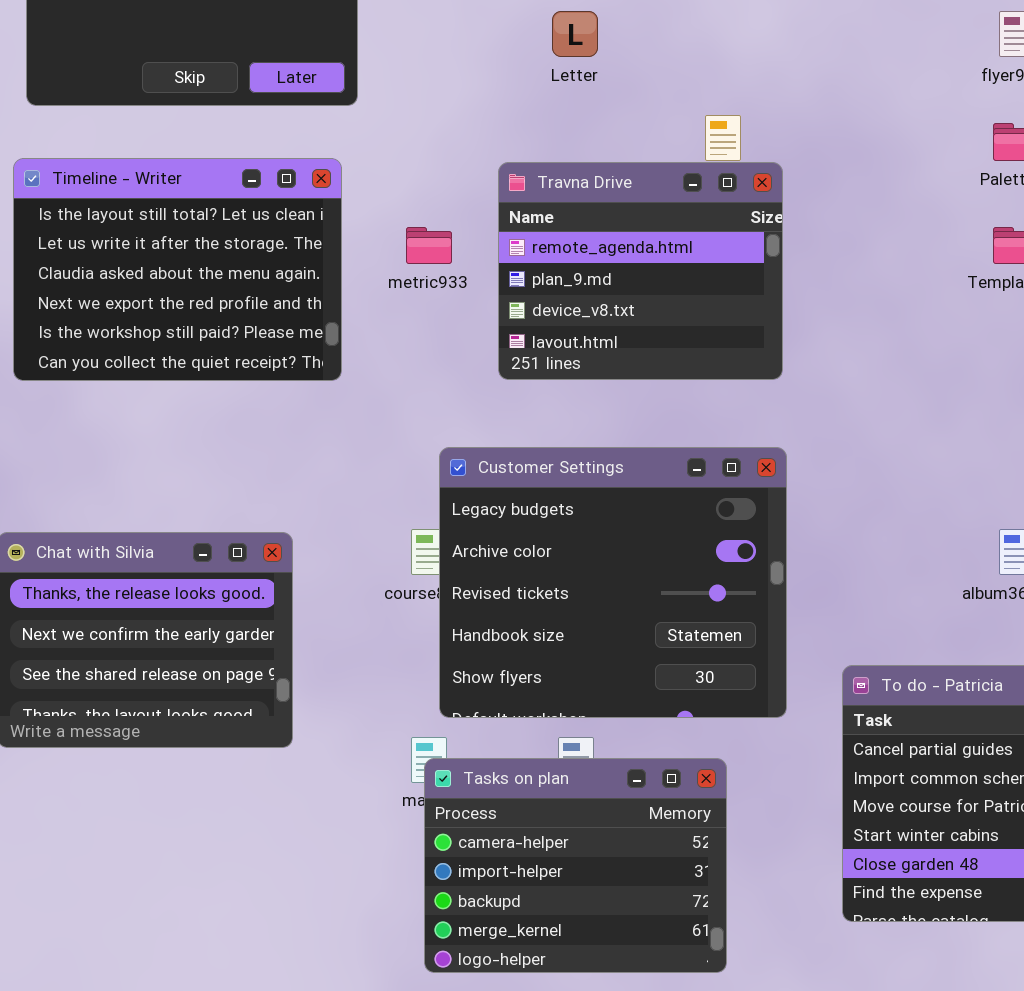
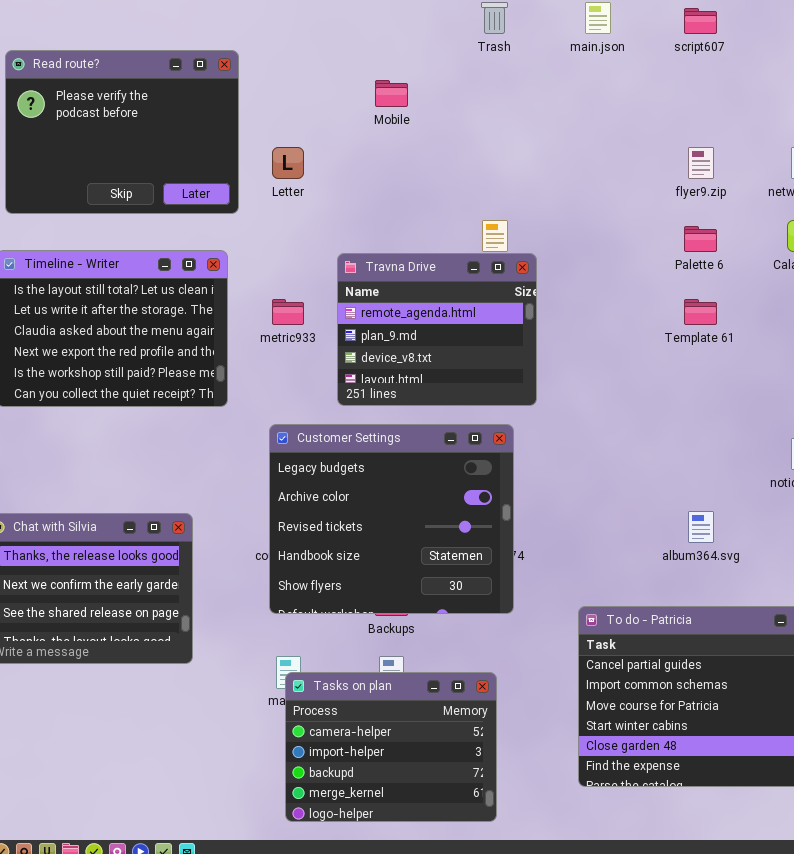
Letter: [552,11,598,57] -> [272,147,304,179], moved
Customer Settings: [439,447,787,718] -> [269,424,514,614], moved

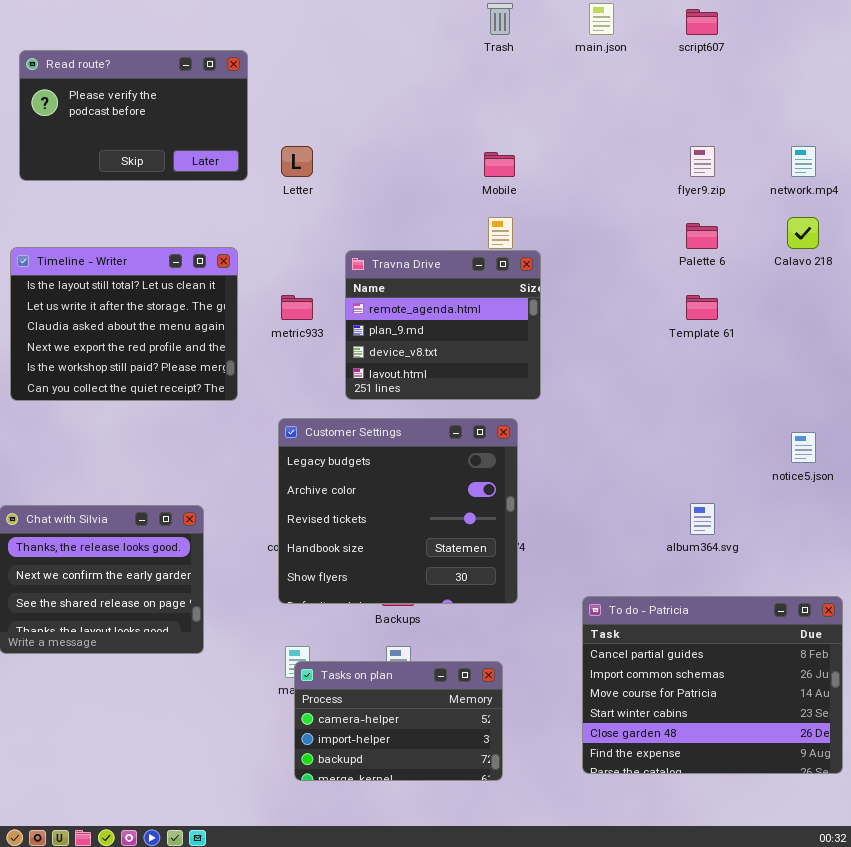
Read route?: [5,50,239,214] -> [19,50,248,181], resized
Mobile: [375,80,408,107] -> [484,152,515,177], moved
Tasks on plan: [285,672,497,822] -> [294,661,503,781], resized

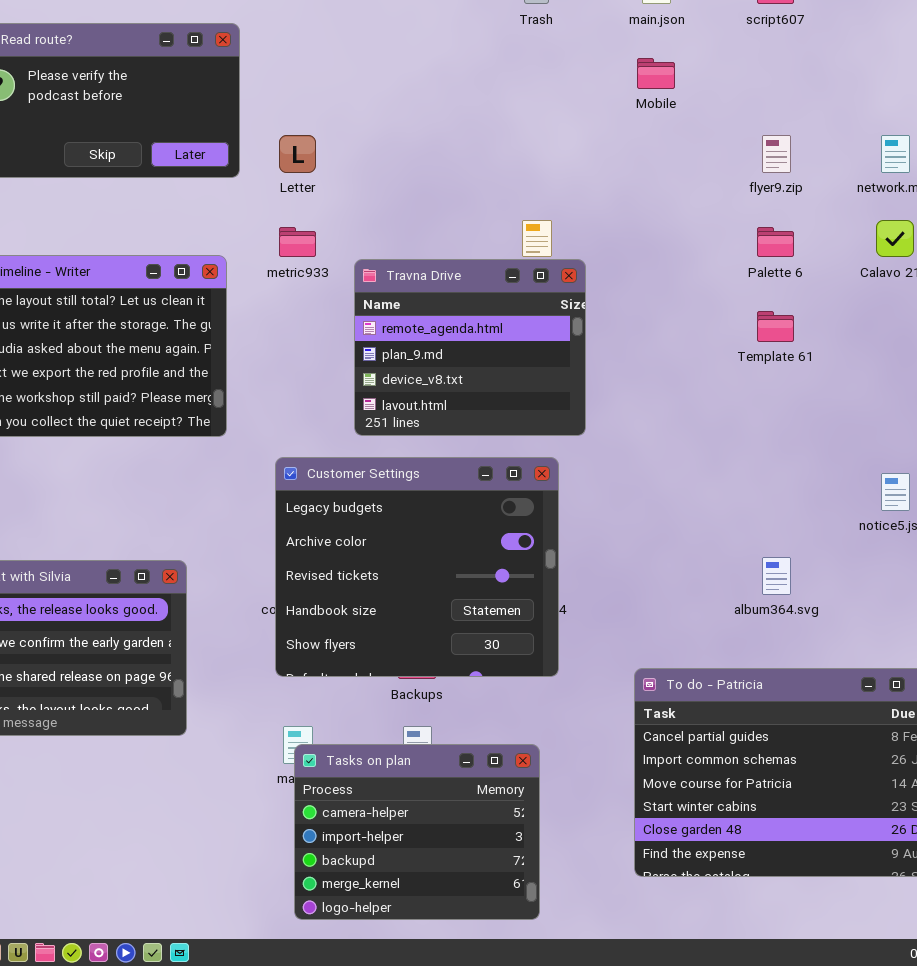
Mobile: [484,152,515,177] -> [637,58,675,89], moved
metric933: [281,295,313,320] -> [279,227,316,257], moved
Tasks on plan: [294,661,503,781] -> [294,744,540,920], resized

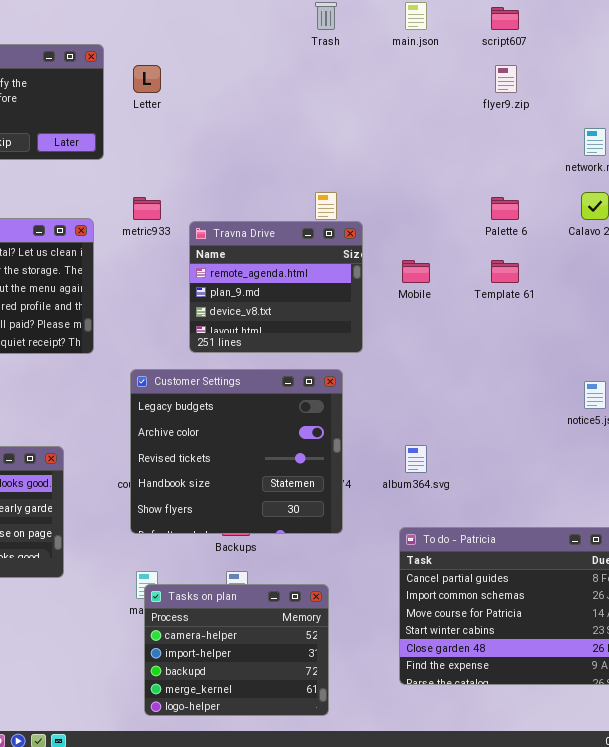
Mobile: [637,58,675,89] -> [402,260,430,283], moved
Letter: [279,135,316,173] -> [133,65,161,93], moved
flyer9.zip: [762,135,791,173] -> [495,65,517,93], moved
album364.svg: [762,557,791,595] -> [405,445,427,473], moved

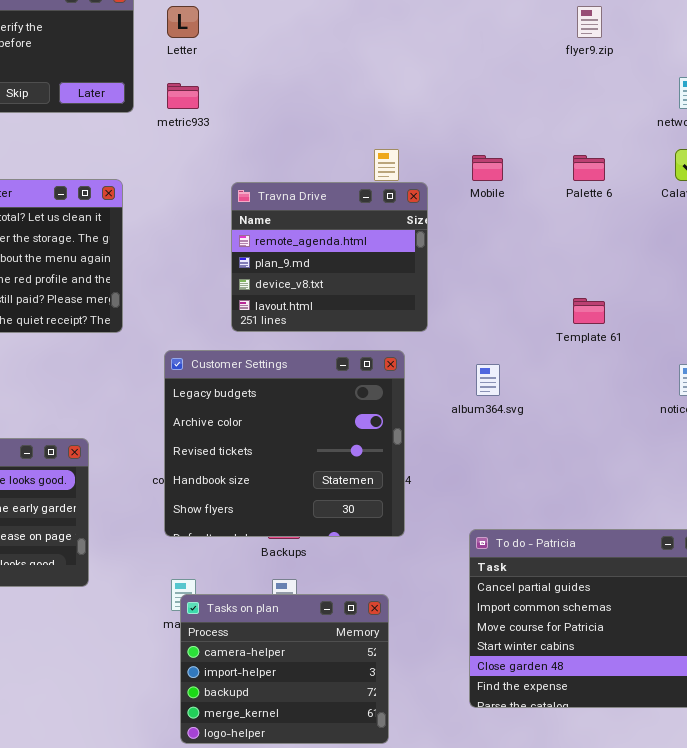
metric933: [133,197,161,220] -> [167,83,199,109], moved
Mobile: [402,260,430,283] -> [472,155,503,181], moved
Template 61: [491,260,519,283] -> [573,298,605,324], moved
album364.svg: [405,445,427,473] -> [476,364,500,396], moved

